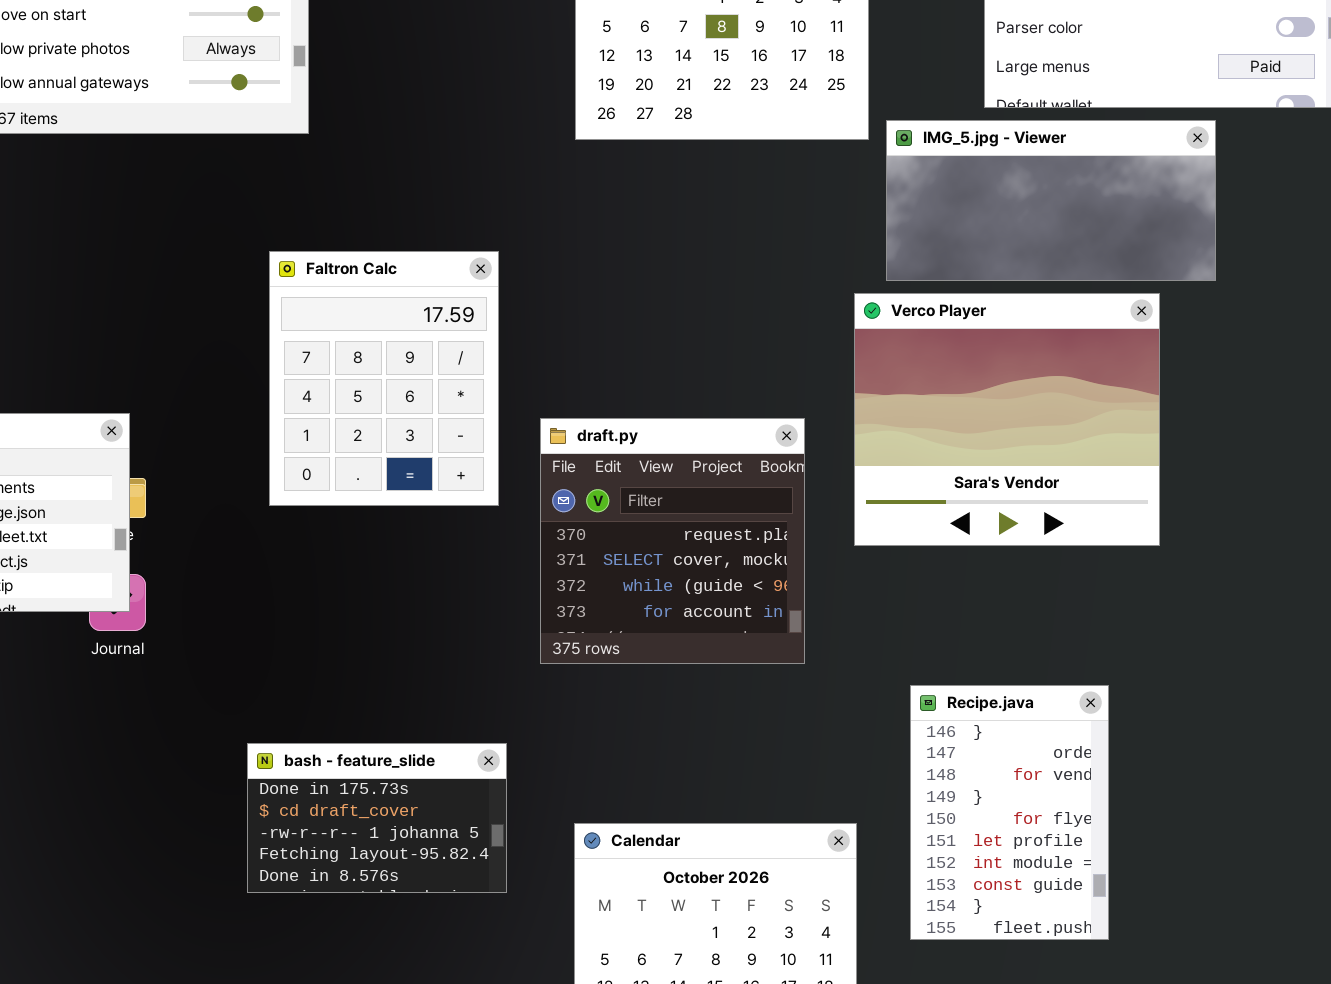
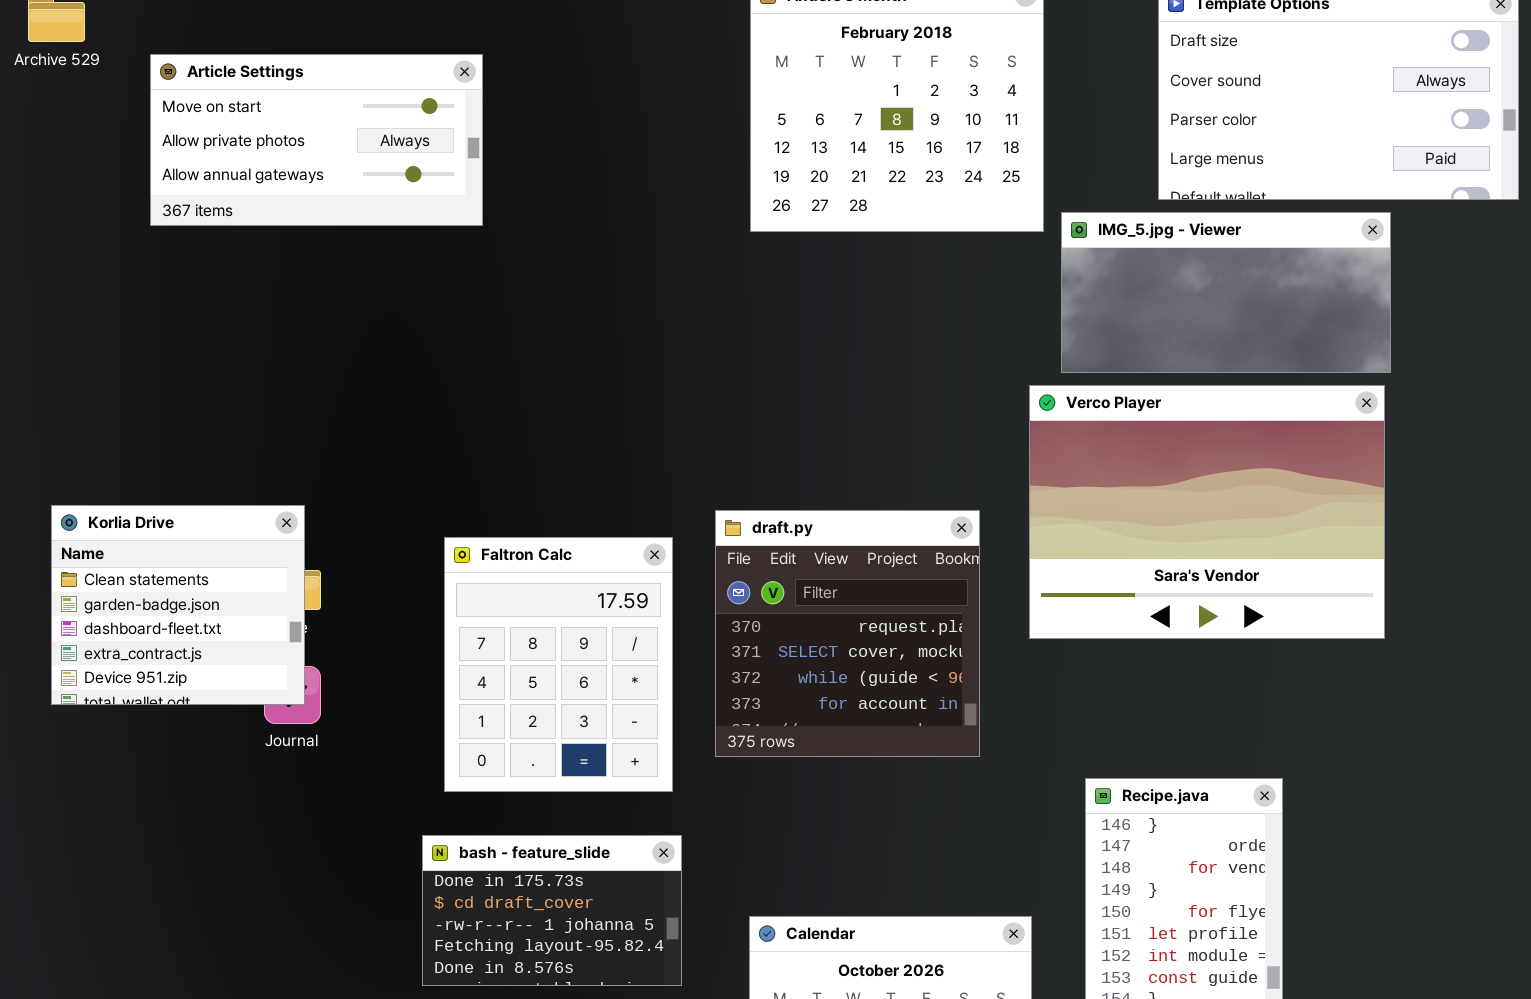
Faltron Calc: [269,251,499,506] -> [444,537,673,792], moved
Verco Player: [854,293,1160,546] -> [1029,385,1385,639], resized

